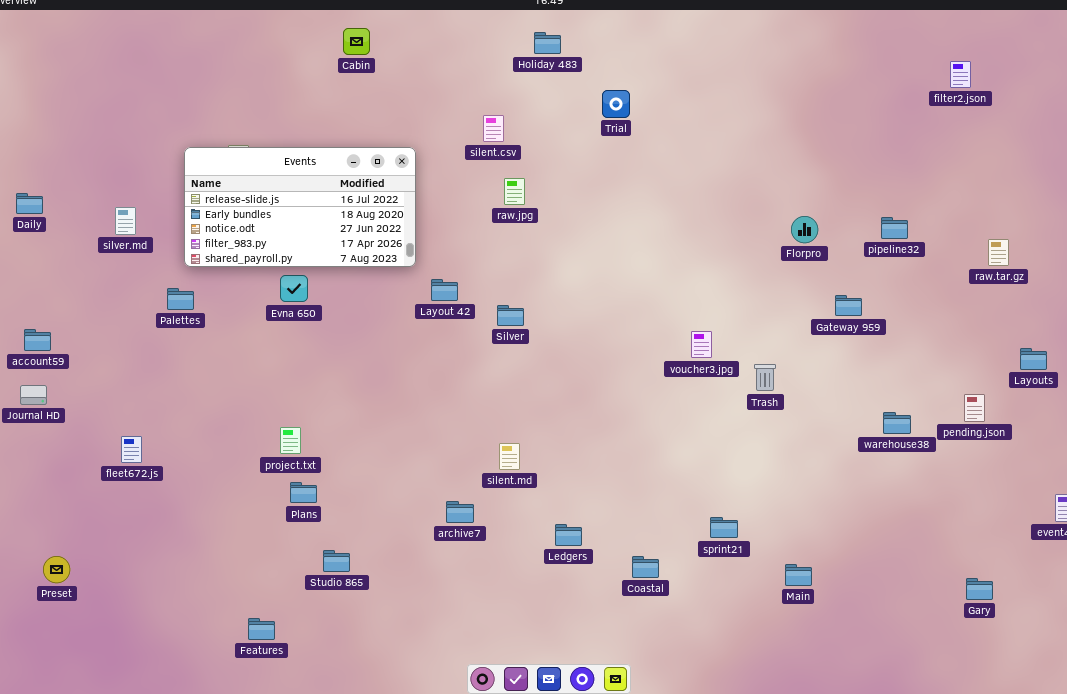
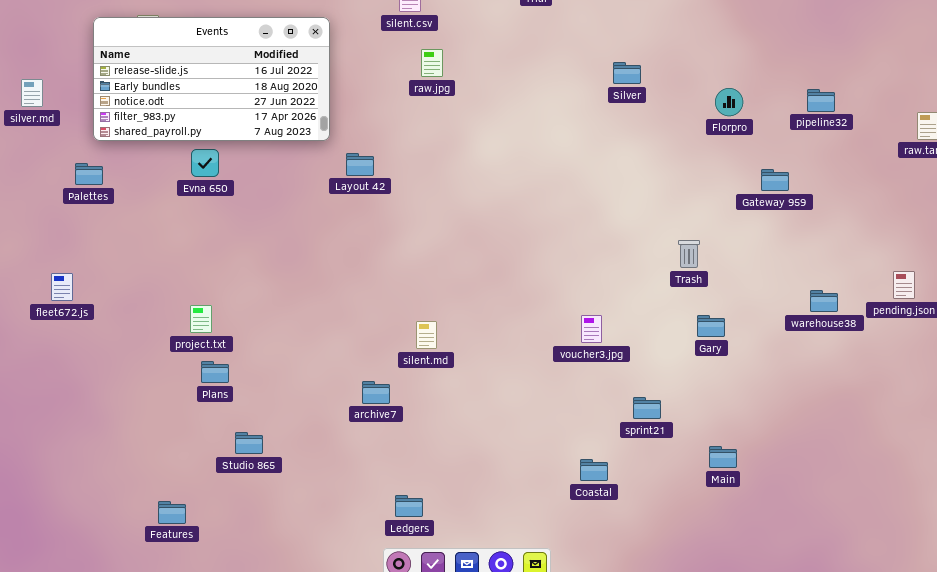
Silver: [497,305,524,326] -> [613,62,641,84], moved
voucher3.jpg: [691,331,712,358] -> [581,315,602,343], moved
fleet672.js: [121,436,142,463] -> [51,273,73,301], moved
Ledgers: [555,524,582,546] -> [395,495,423,517], moved
Coastal: [632,556,659,578] -> [580,459,608,481], moved
Gary: [966,578,993,600] -> [697,315,725,337], moved

